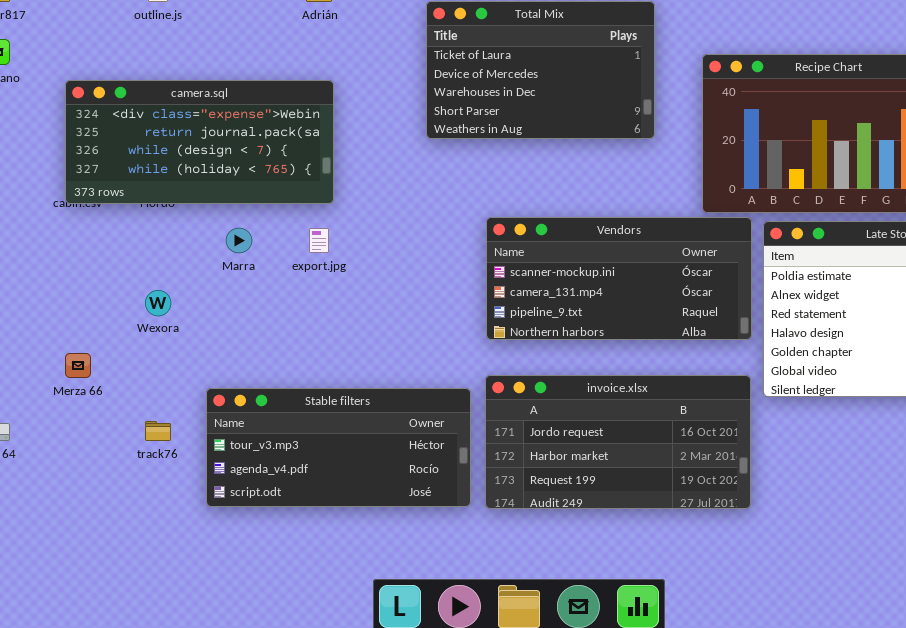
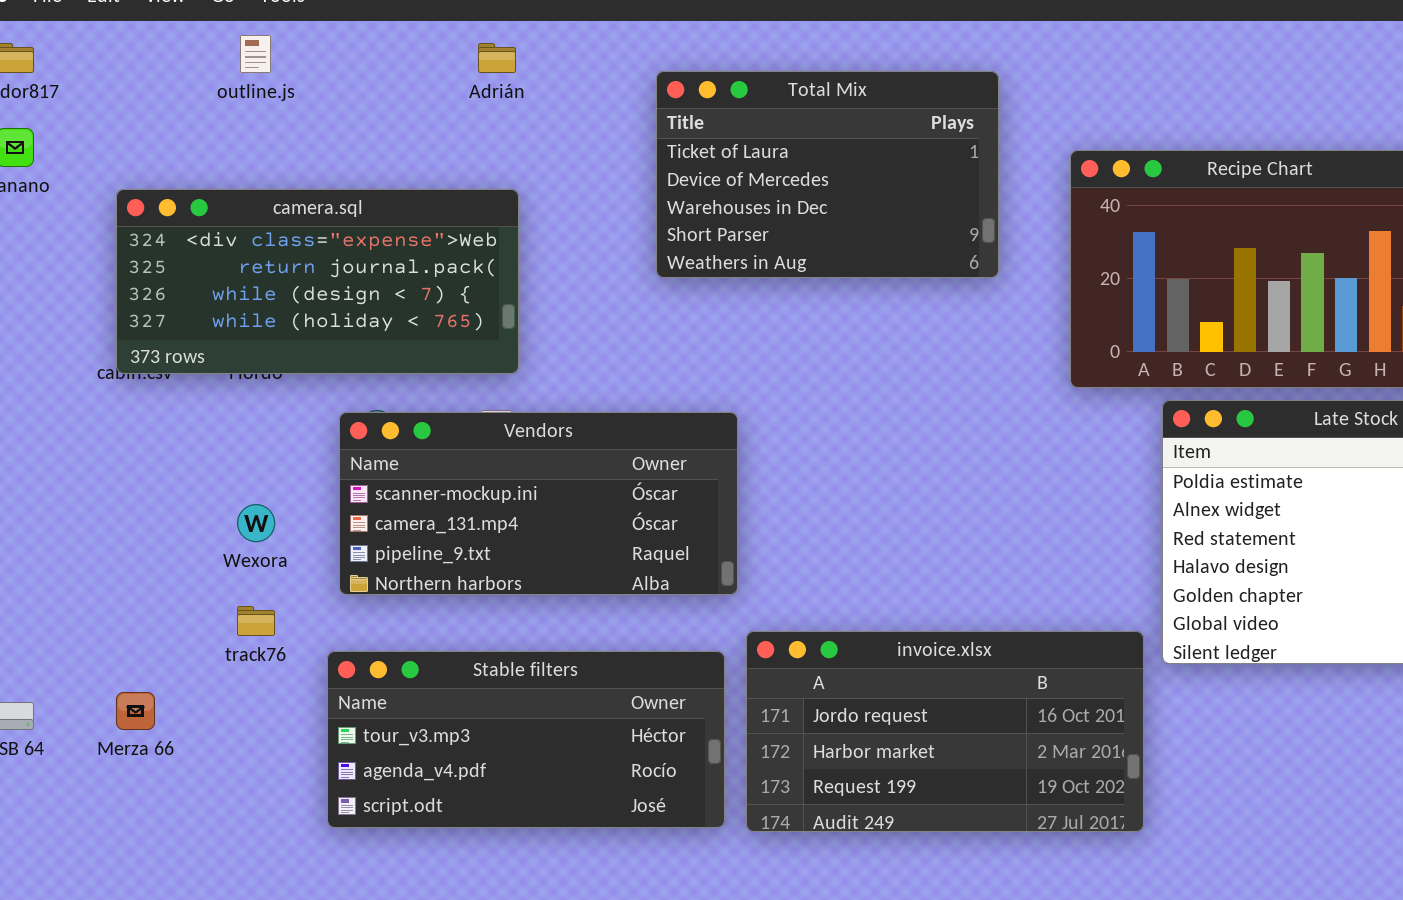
Vendors: [486,217,752,340] -> [339,412,738,595], moved
Merza 66: [65,353,91,378] -> [116,692,155,730], moved
track76: [145,421,171,441] -> [237,606,275,636], moved

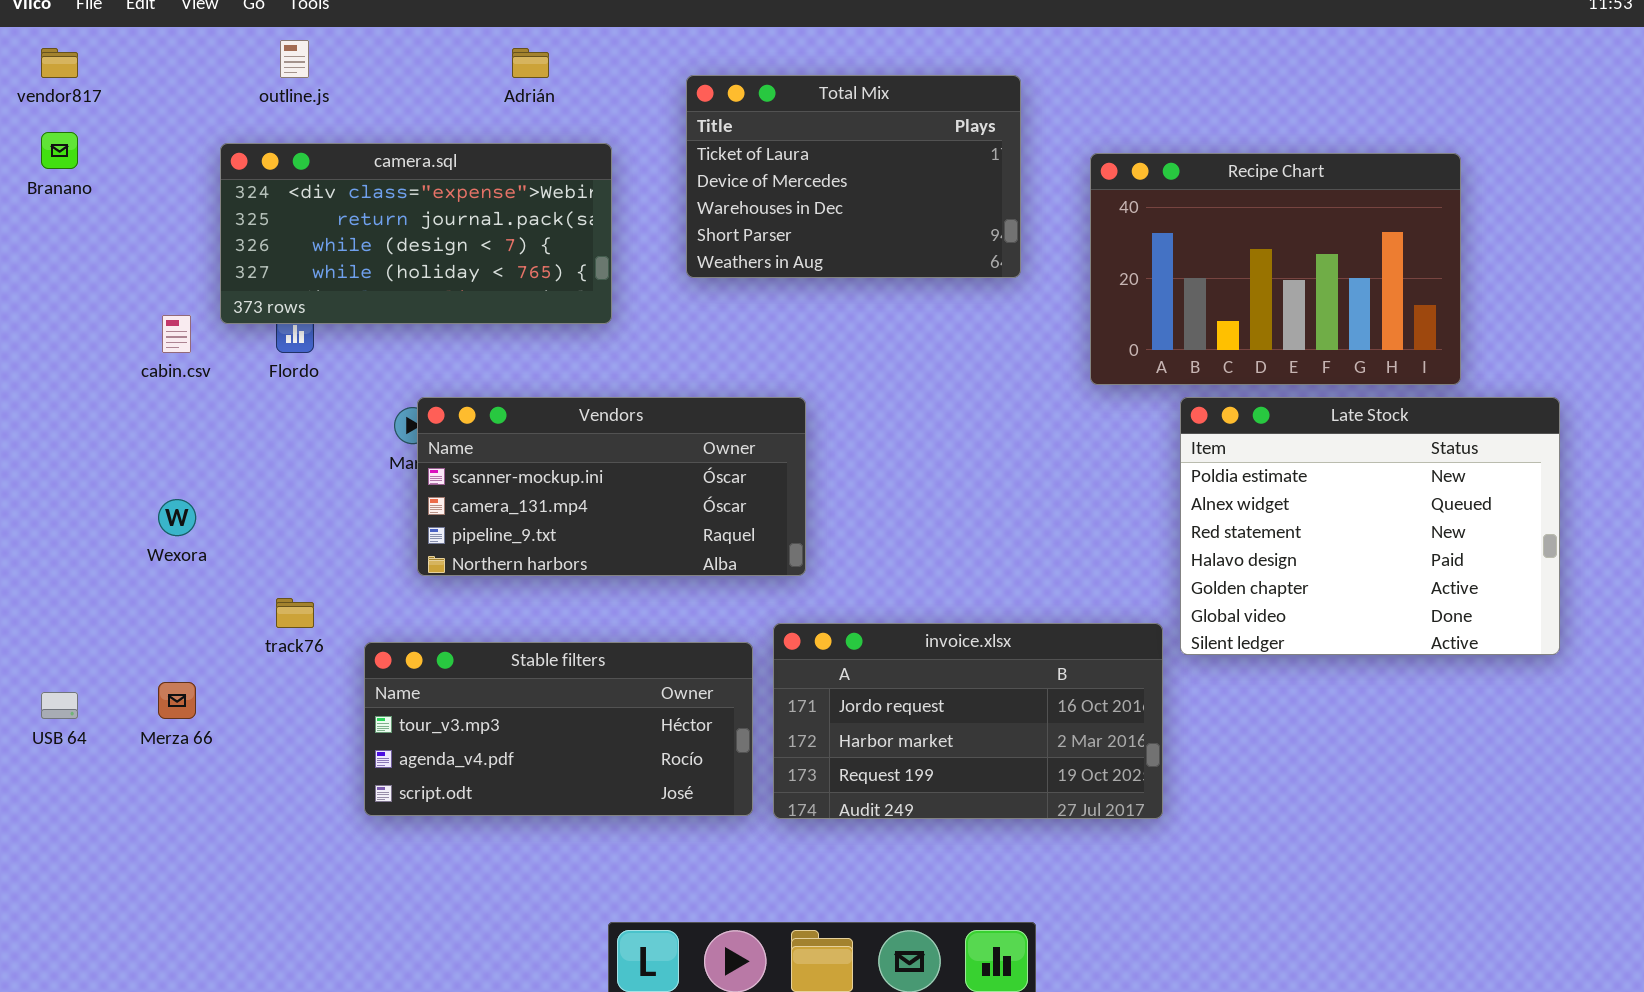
camera.sql: [116,189,519,374] -> [220,143,612,324], moved
Vendors: [339,412,738,595] -> [417,397,806,576], moved
Wexora: [237,504,275,542] -> [158,499,196,536], moved

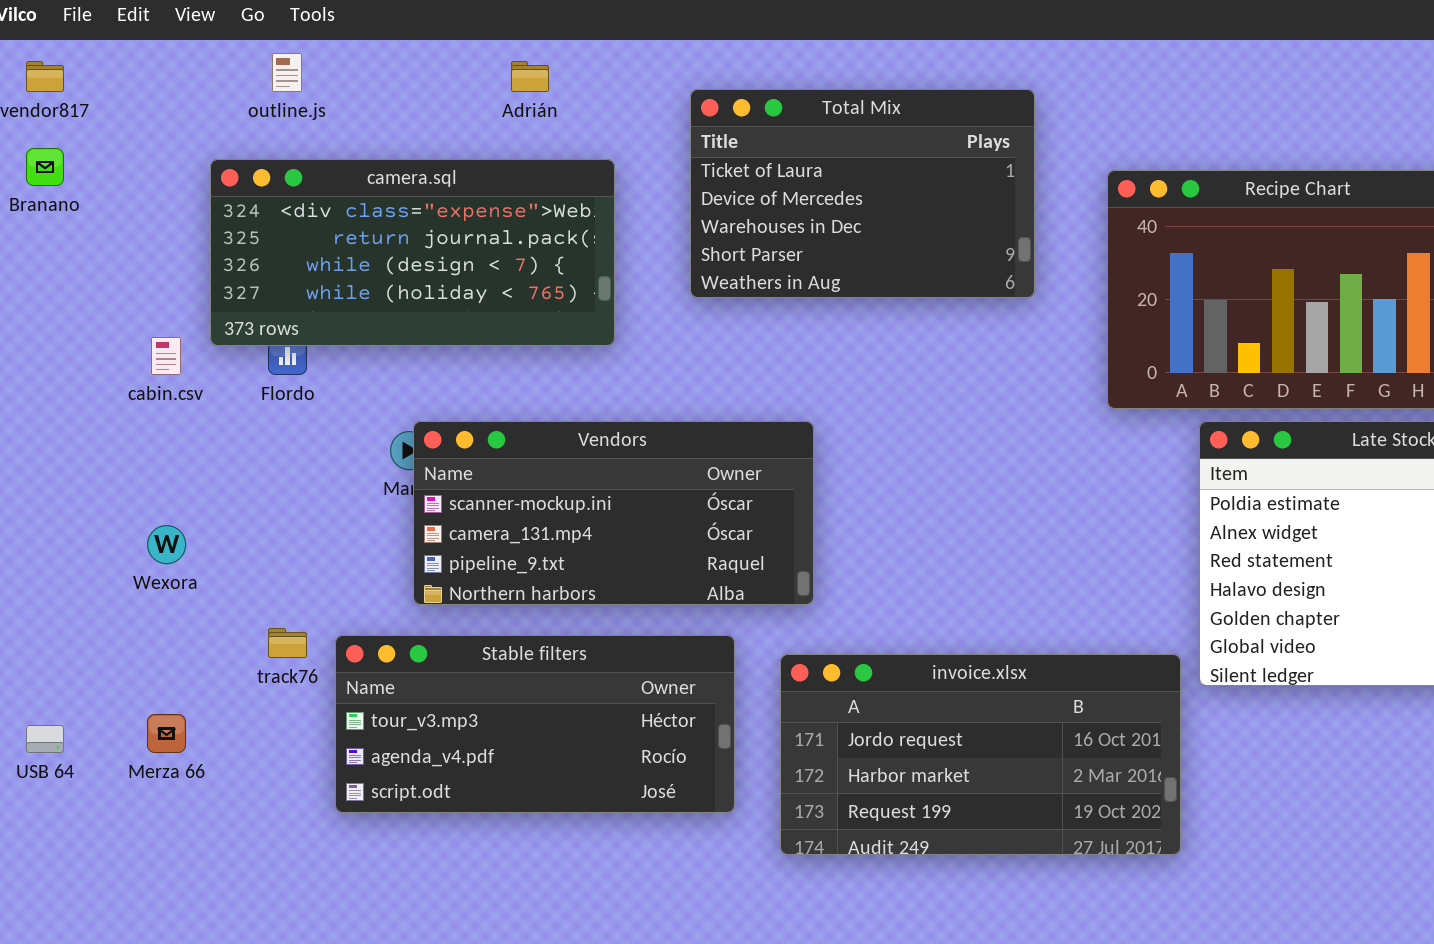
Stable filters: [364,642,753,816] -> [335,635,735,813], moved

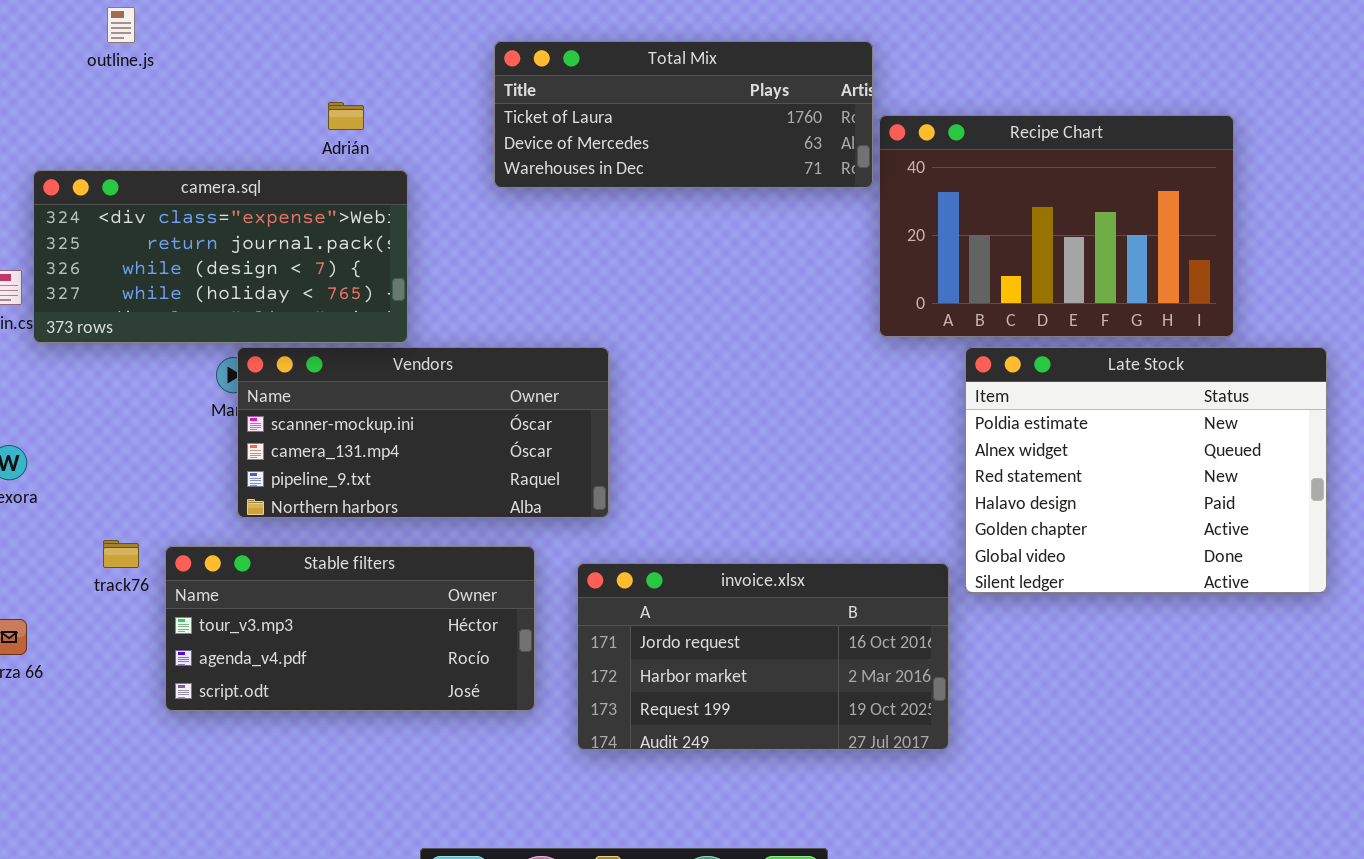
Adrián: [511,61,549,92] -> [328,102,364,130], moved
Total Mix: [690,89,1035,298] -> [494,41,873,188], resized
camera.sql: [210,159,615,346] -> [33,170,408,343], moved

